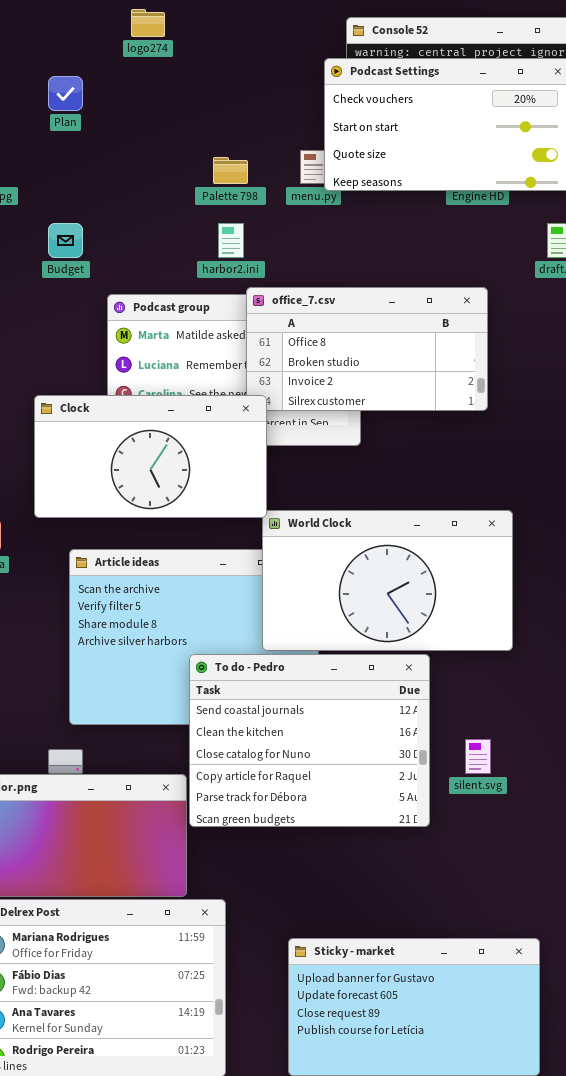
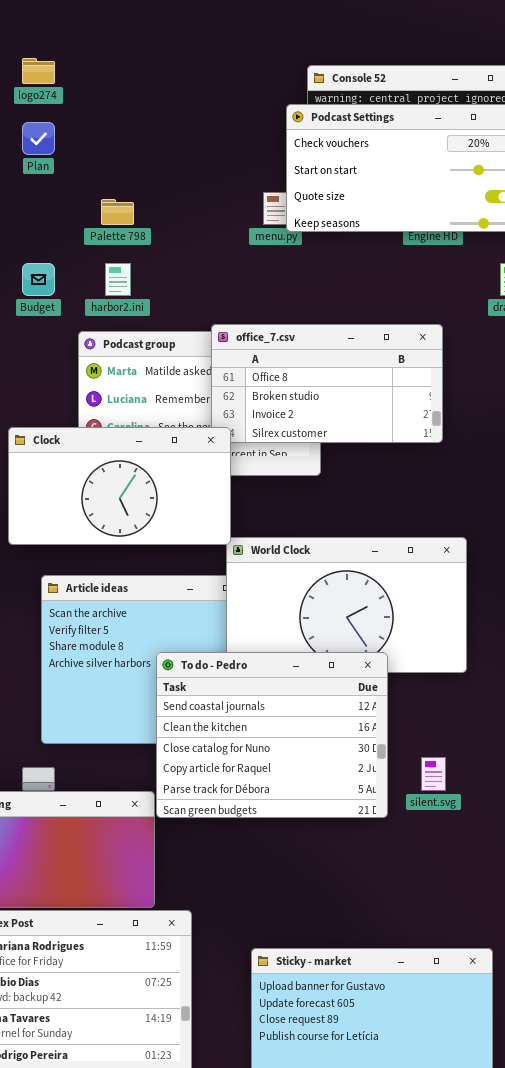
logo274: [131,9,165,37] -> [22,58,55,84], moved
Palette 798: [213,157,248,184] -> [101,199,134,225], moved
harbor2.ini: [218,223,244,258] -> [105,263,131,296], moved
To do - Pedro: [189,654,430,827] -> [156,652,388,818], moved

